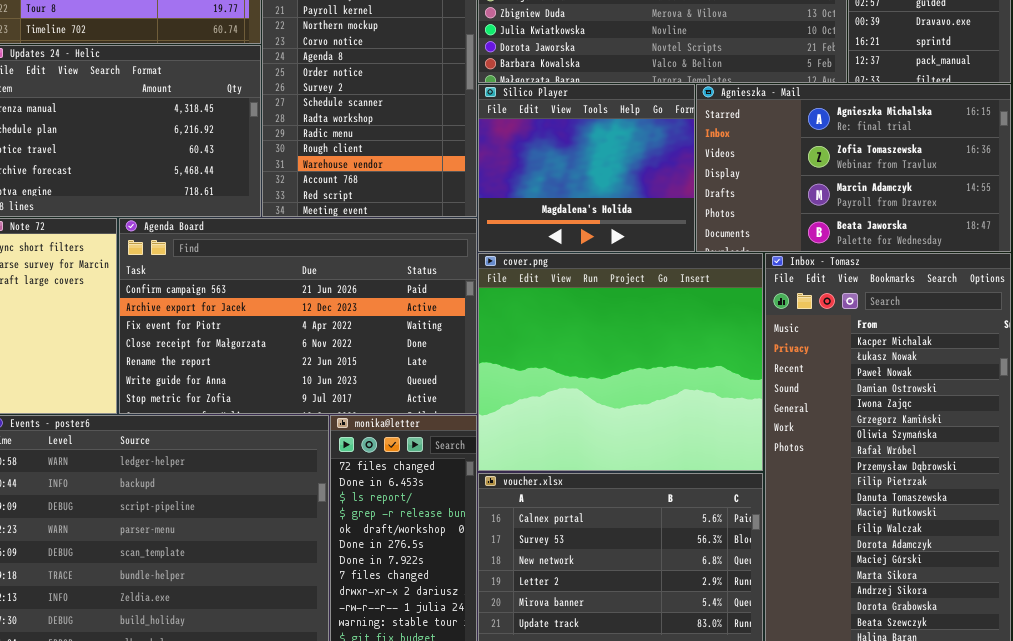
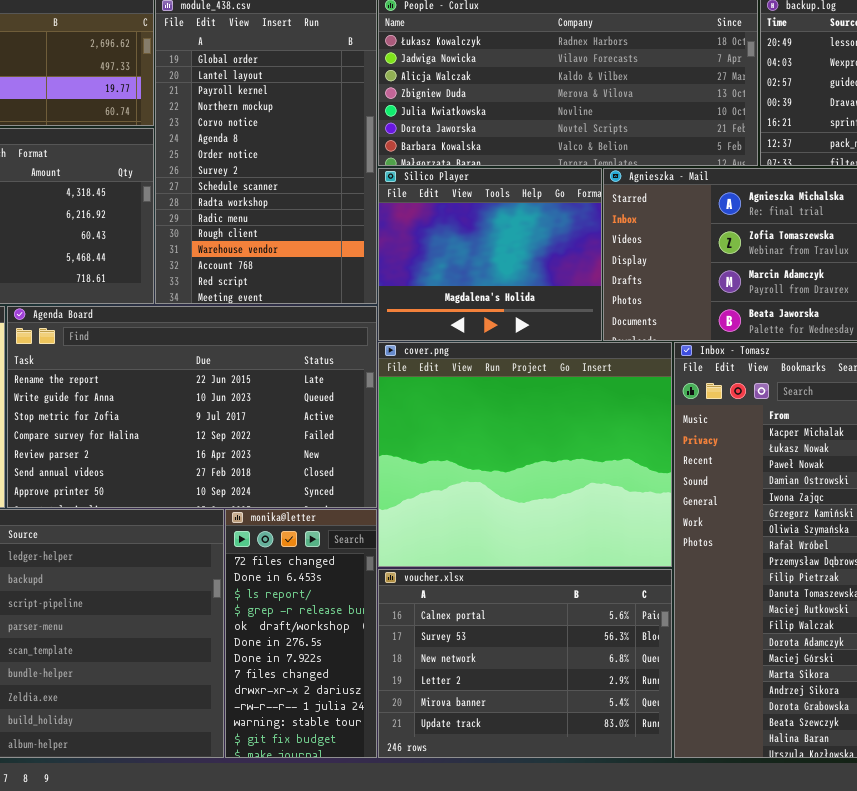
Agenda Board: [119,218,477,414] -> [7,306,377,508], scrolled down 4 rows

